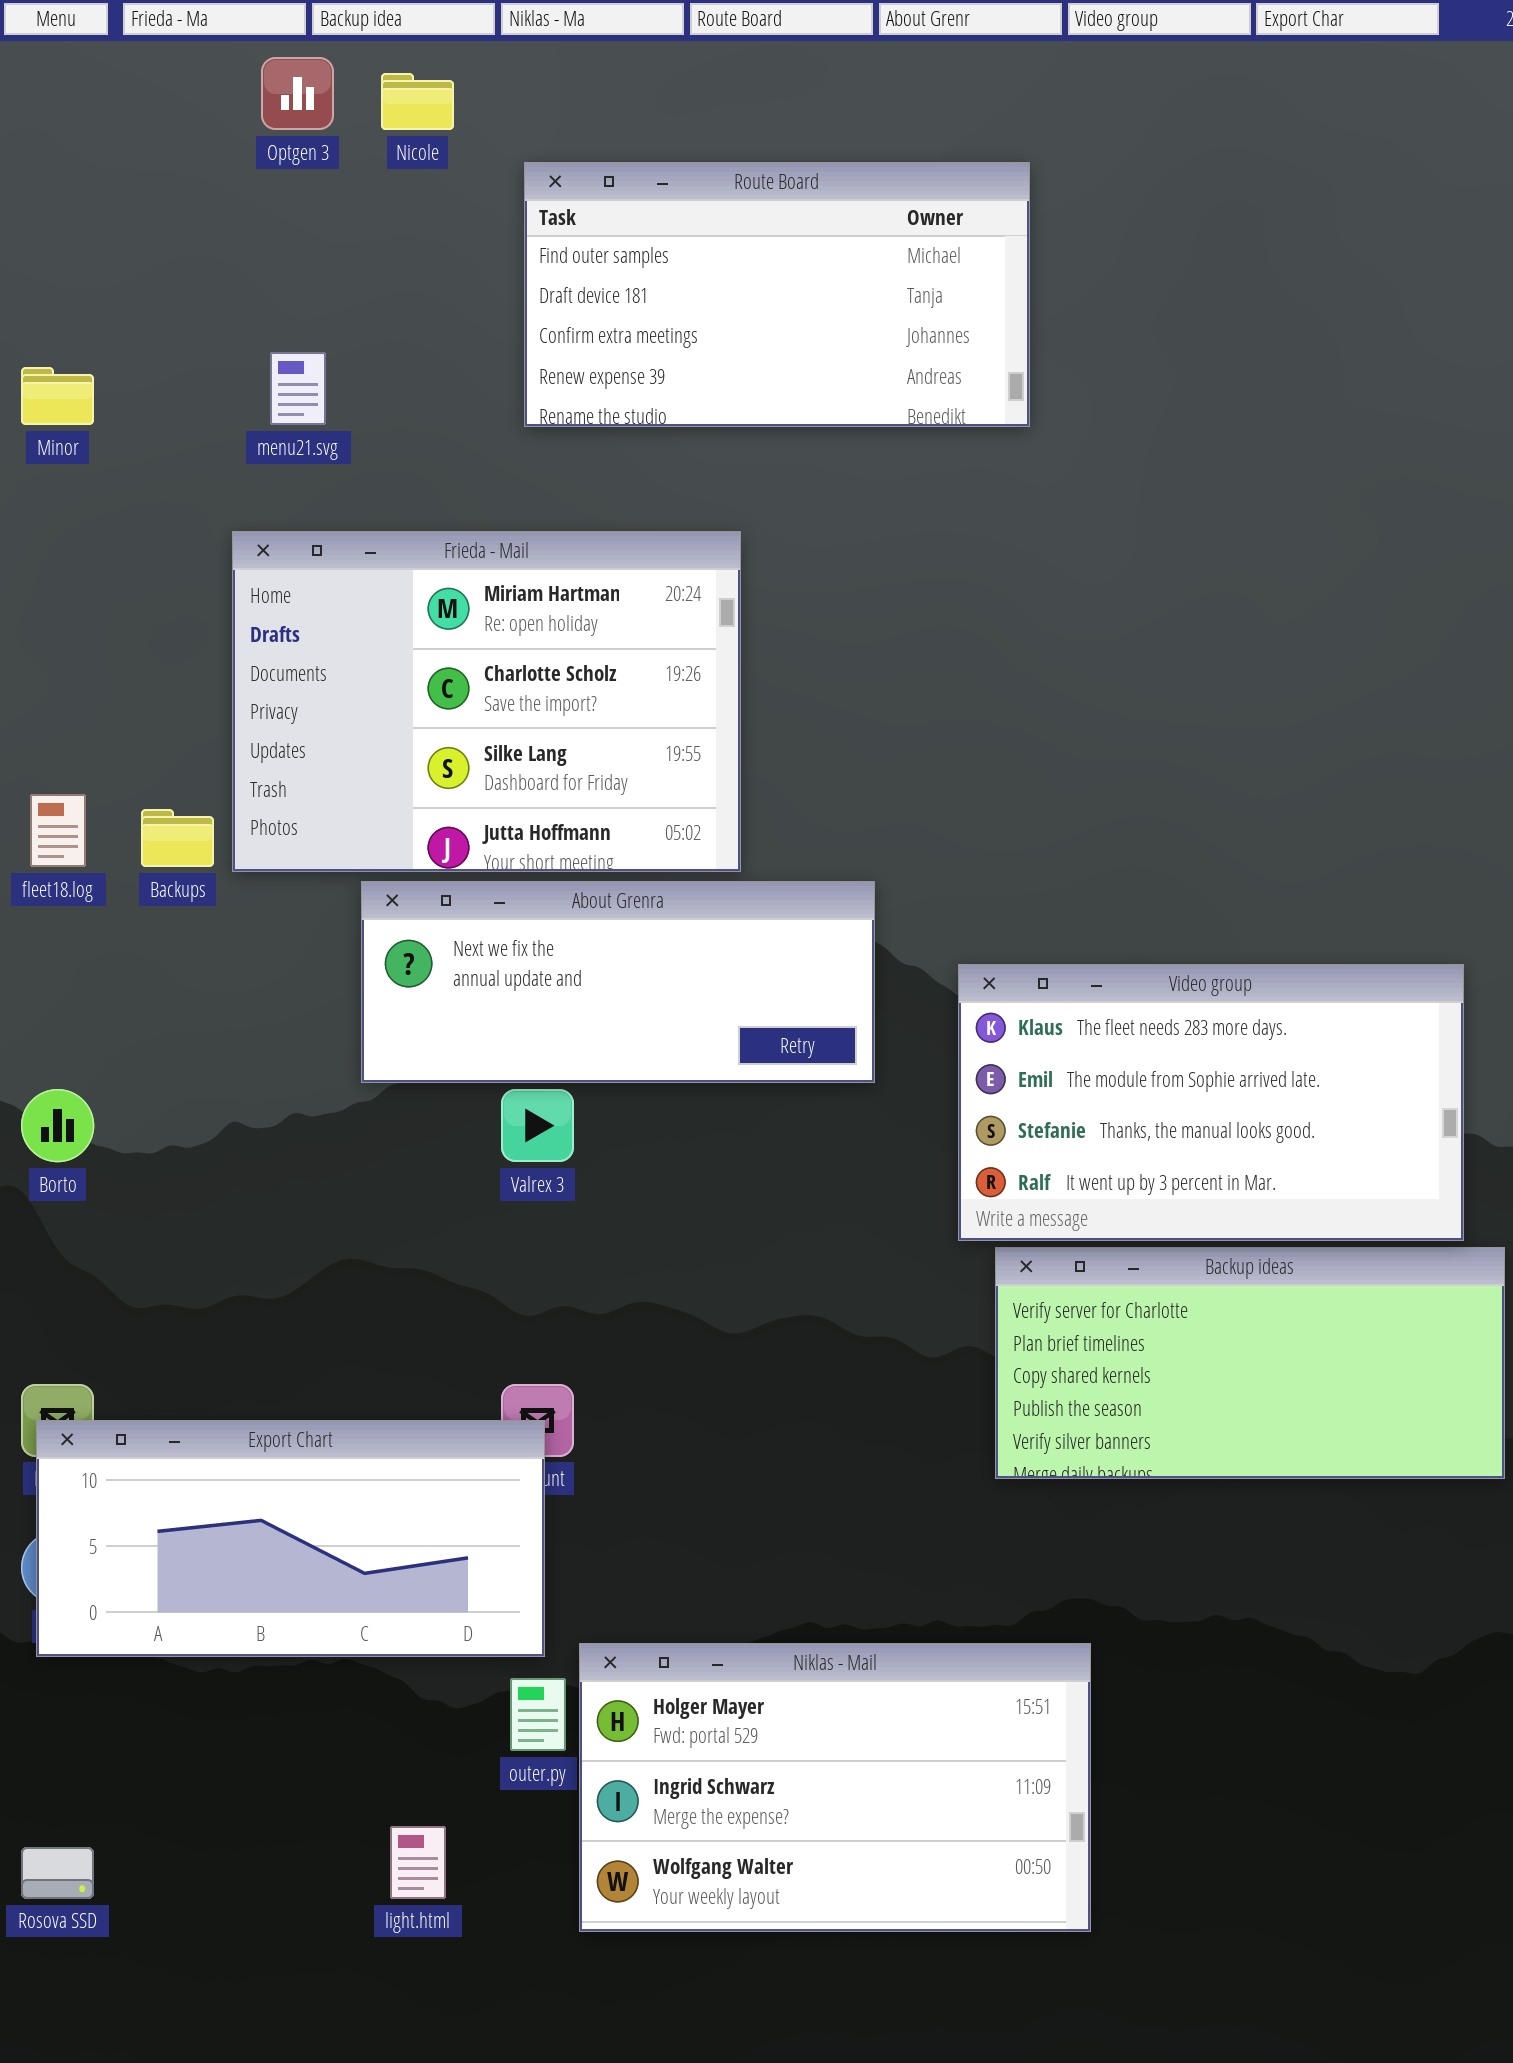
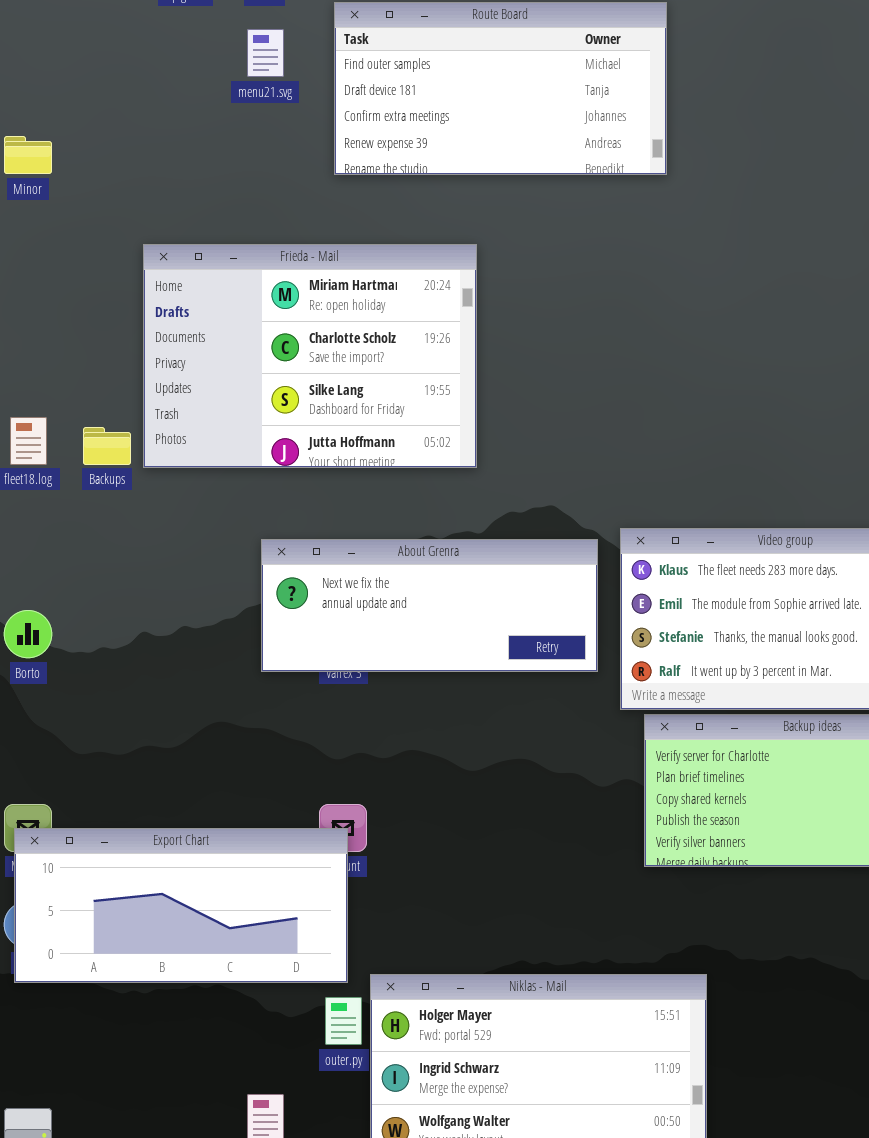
menu21.svg: [270,352,326,425] -> [247,29,284,77], moved
About Grenra: [361,881,875,1083] -> [261,539,598,672], moved

